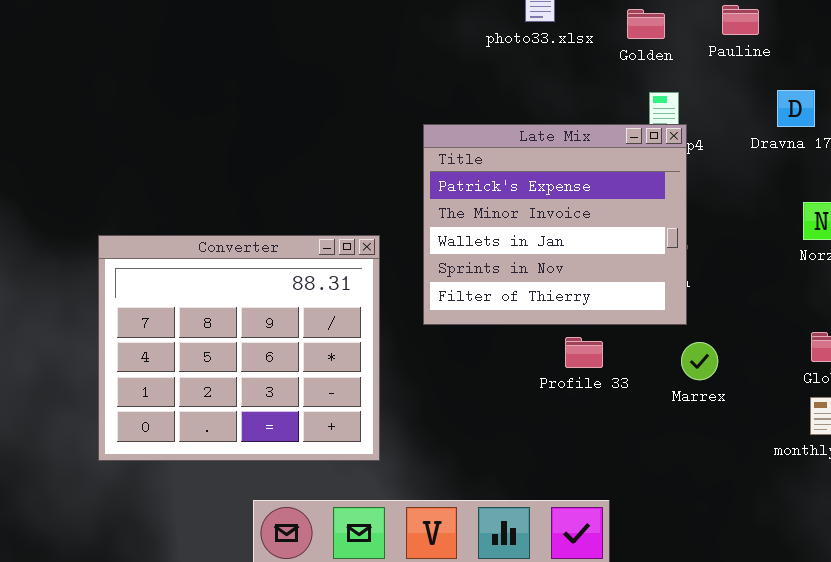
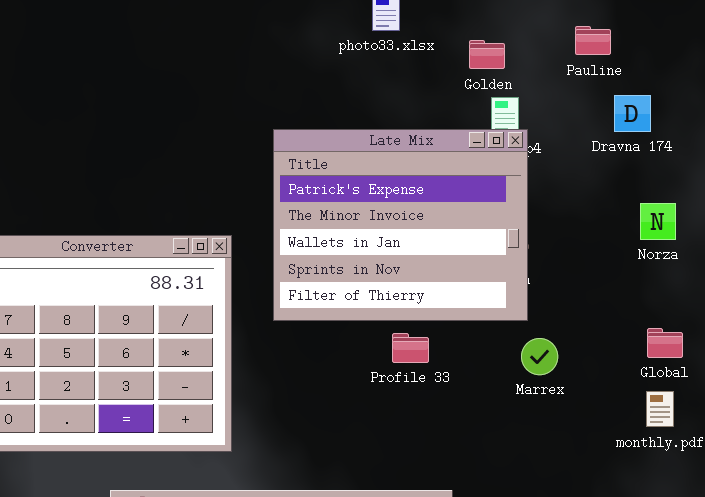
Pauline: [722,5,759,35] -> [575,26,611,55], moved
Golden: [627,9,665,39] -> [469,40,505,69], moved
Profile 33: [565,337,603,368] -> [392,333,429,363], moved

